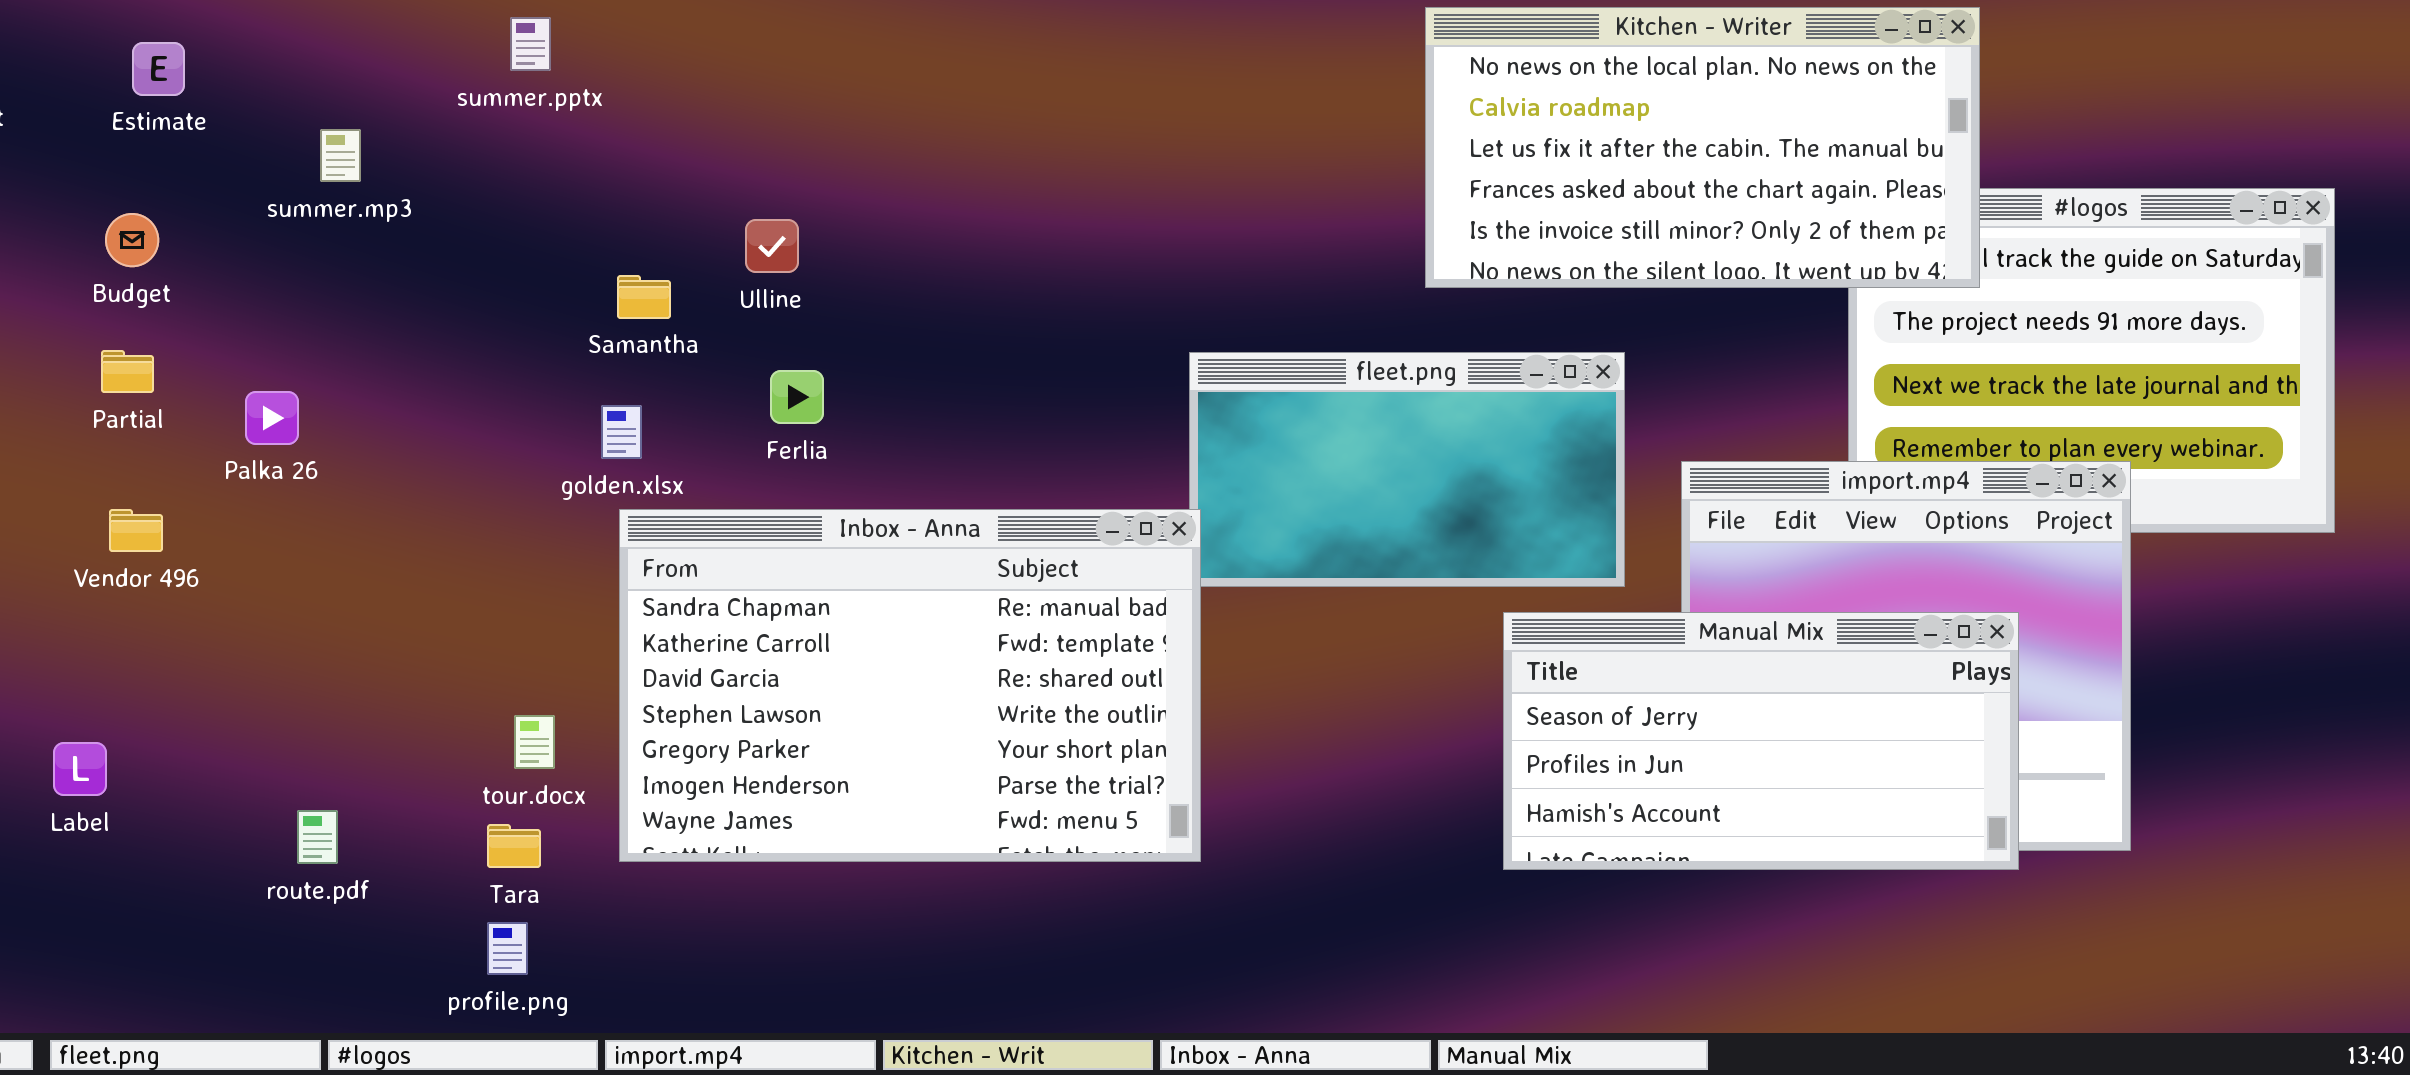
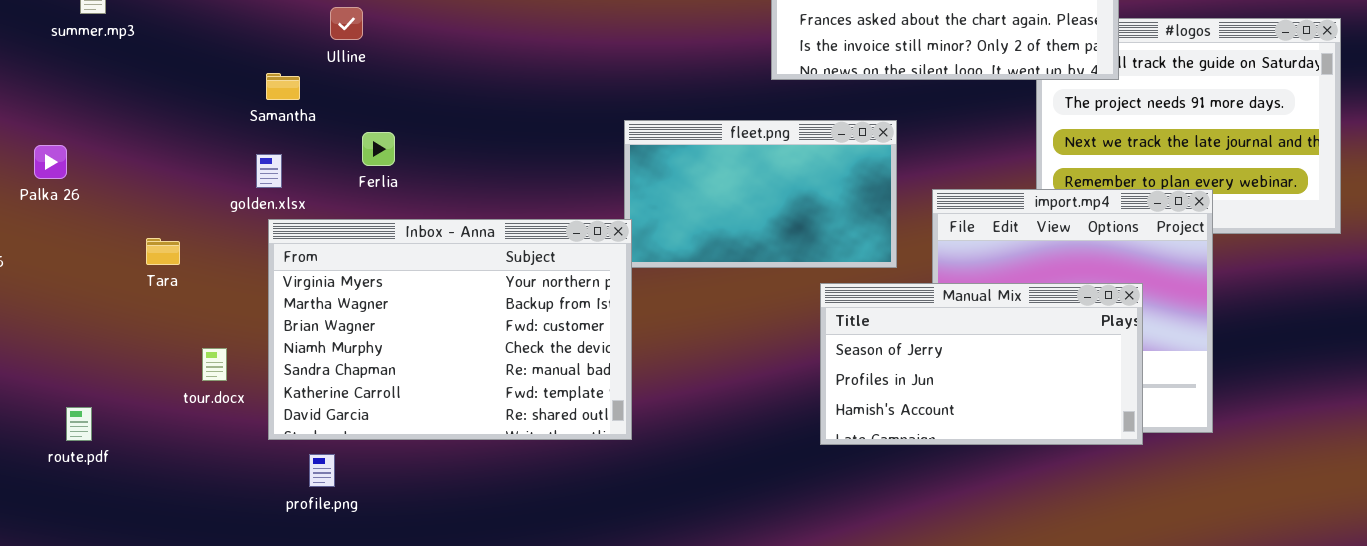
Ulline: [745,219,799,273] -> [330,7,363,40], moved
Inbox - Anna: [619,509,1201,862] -> [268,219,632,440], scrolled up 4 rows
Tara: [487,824,541,868] -> [146,238,180,265], moved
profile.png: [487,922,528,975] -> [309,454,335,487], moved

